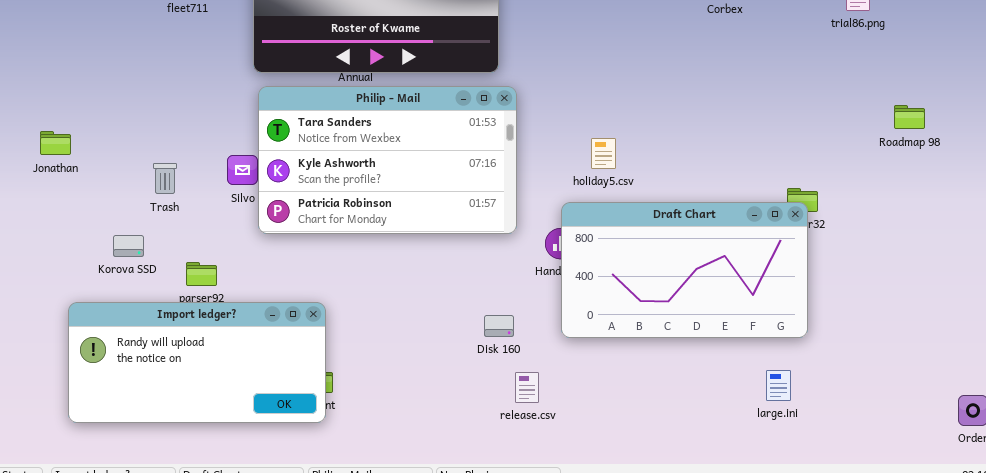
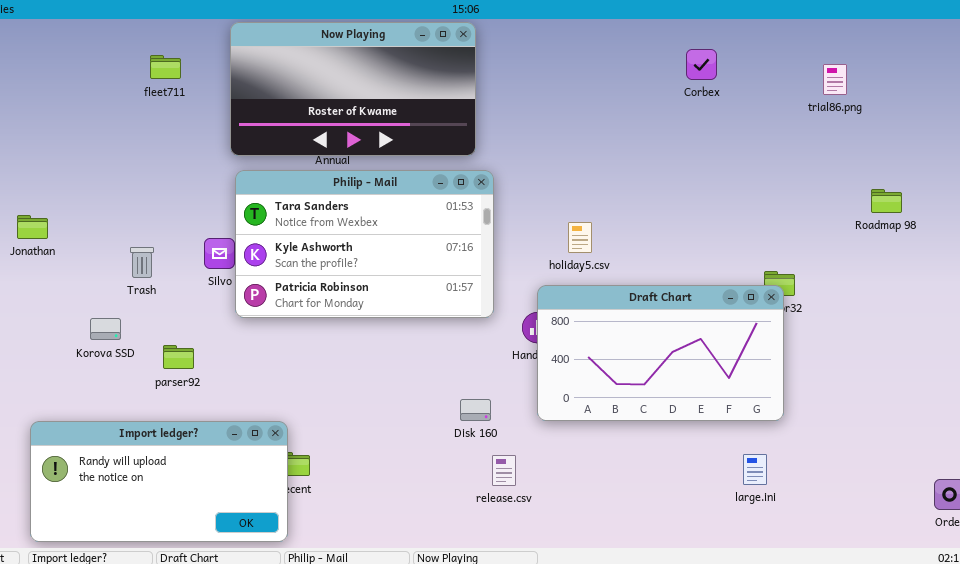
Import ledger?: [68,302,326,423] -> [30,421,288,542], moved

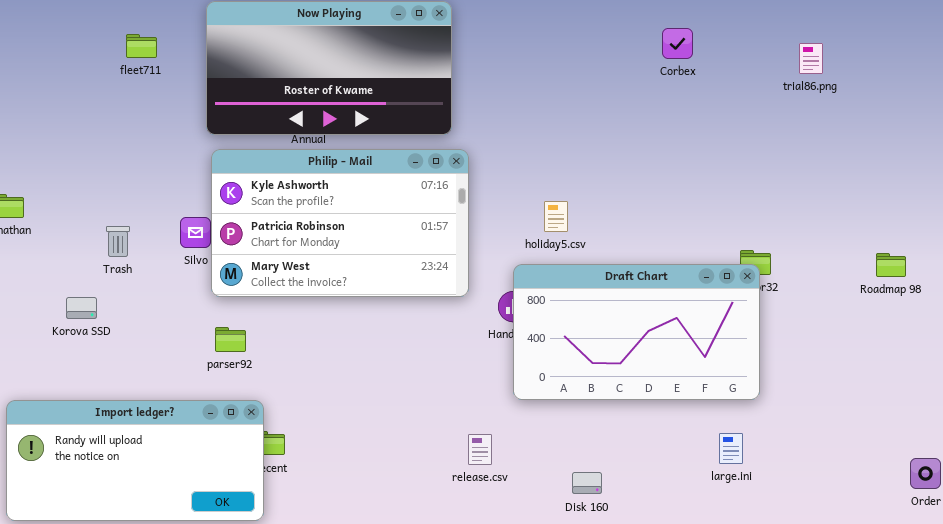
Philip - Mail: [235,170,494,318] -> [211,149,469,297], scrolled down 1 row
Roadmap 98: [871,189,902,213] -> [876,253,906,277], moved
parser92: [163,345,194,369] -> [215,327,246,352], moved
Disk 160: [460,399,491,421] -> [572,472,602,494], moved

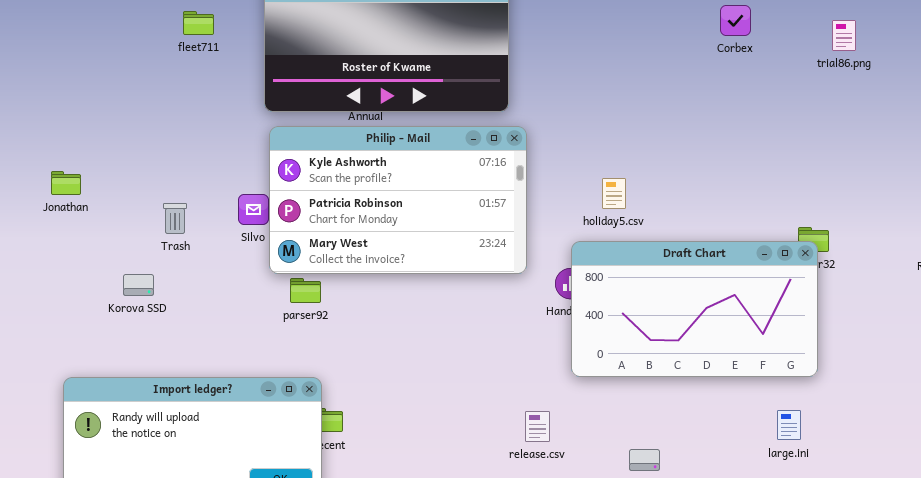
trial86.png: [799,43,823,74] -> [832,20,856,51], moved
parser92: [215,327,246,352] -> [290,278,321,303], moved

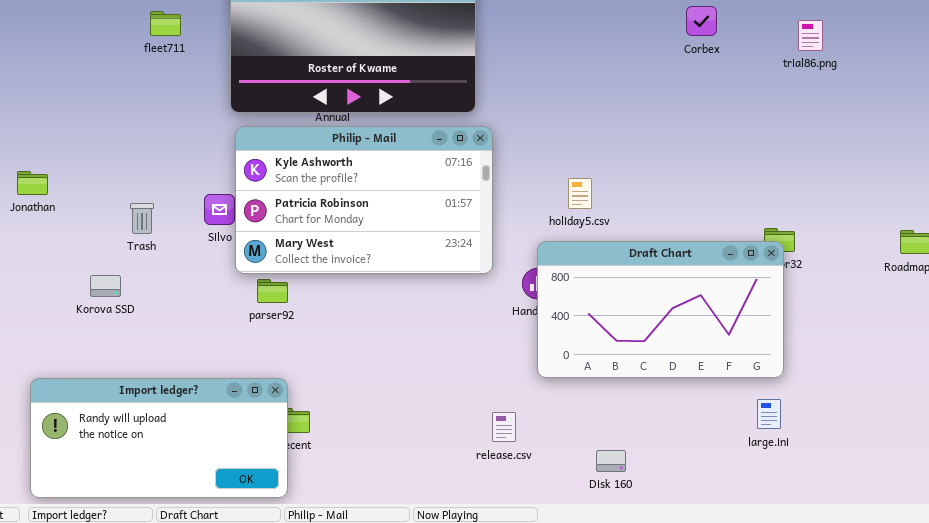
large.ini: [777,410,801,440] -> [757,399,781,429], moved

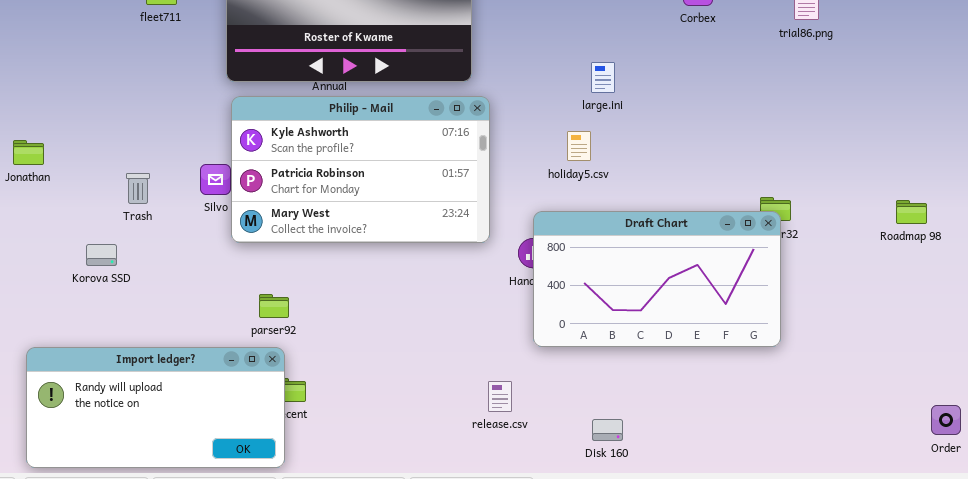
holiday5.csv: [568,178,592,209] -> [567,131,591,161], moved
parser92: [257,279,288,303] -> [259,294,289,318], moved
large.ini: [757,399,781,429] -> [591,62,615,93], moved

